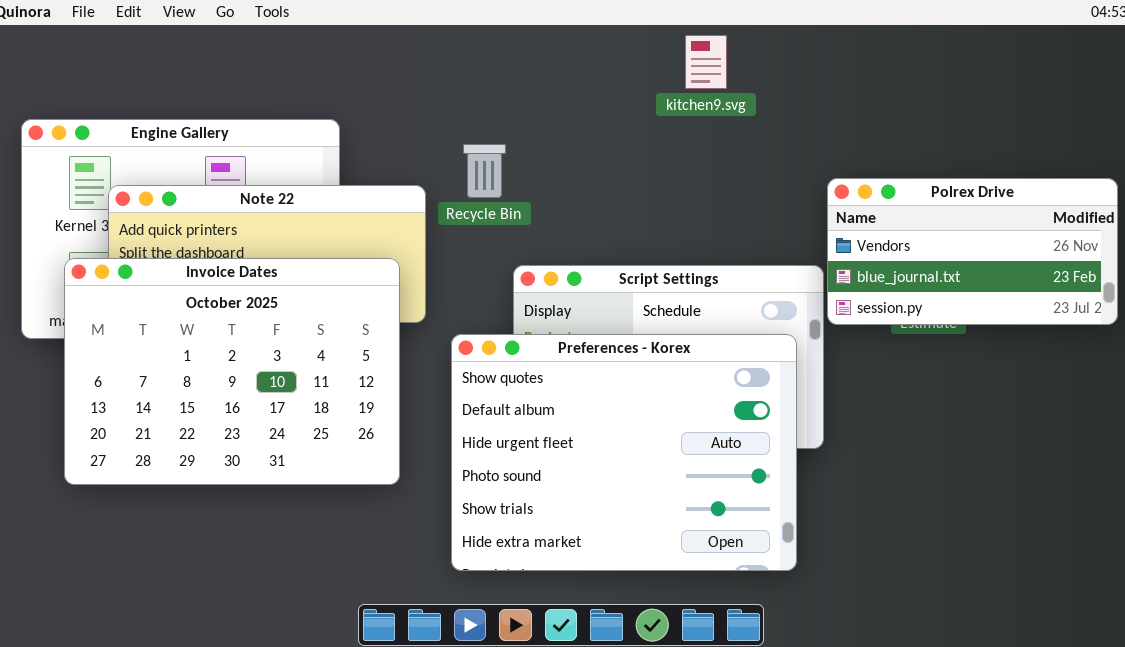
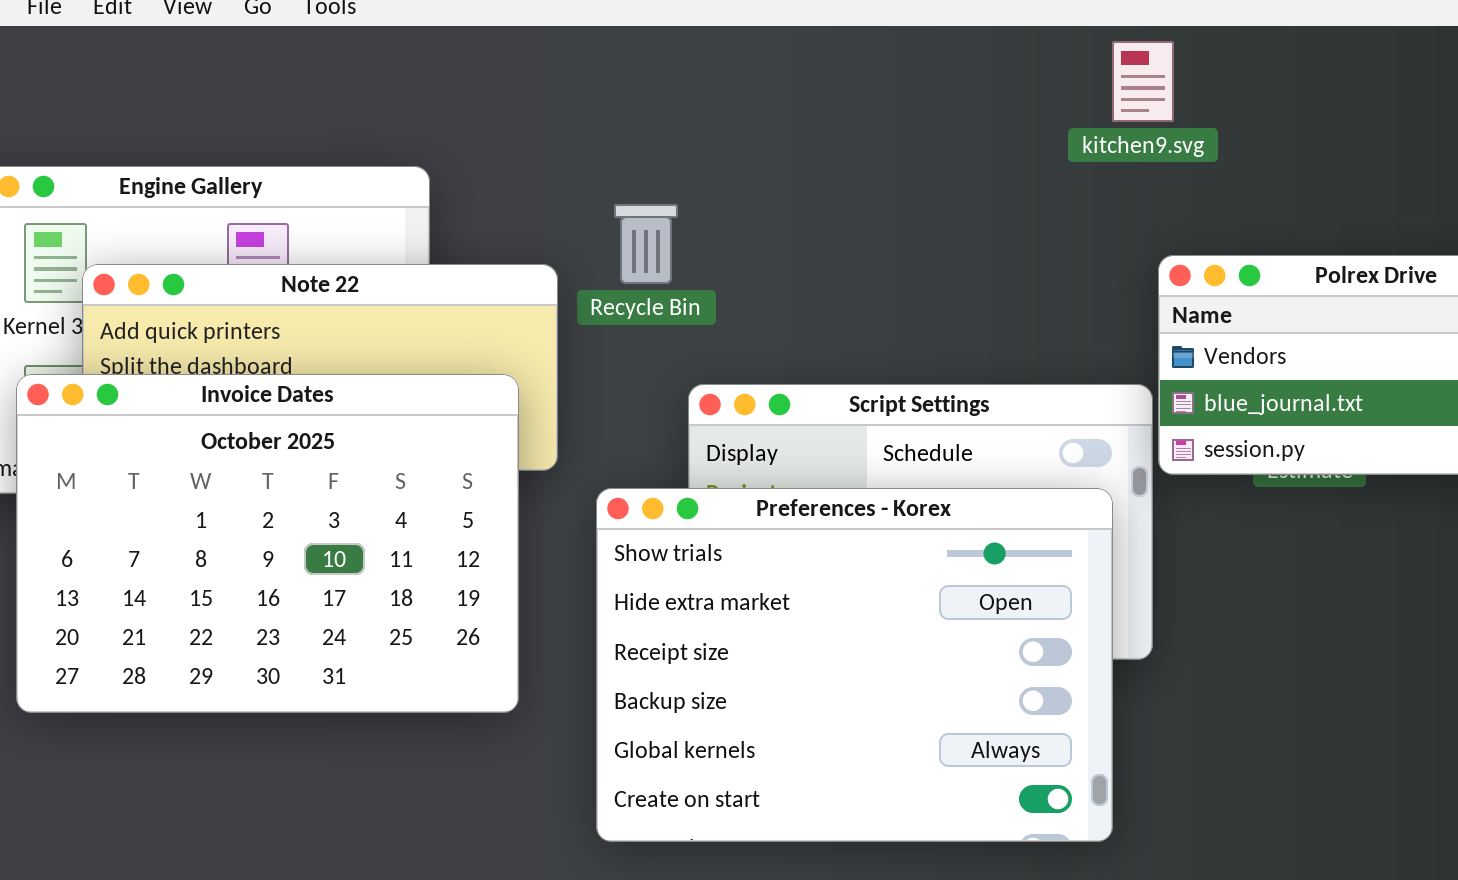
kitchen9.svg: [685,35,727,89] -> [1112,41,1174,122], moved
Preferences - Korex: [451,334,797,571] -> [596,488,1113,842], scrolled down 4 rows

